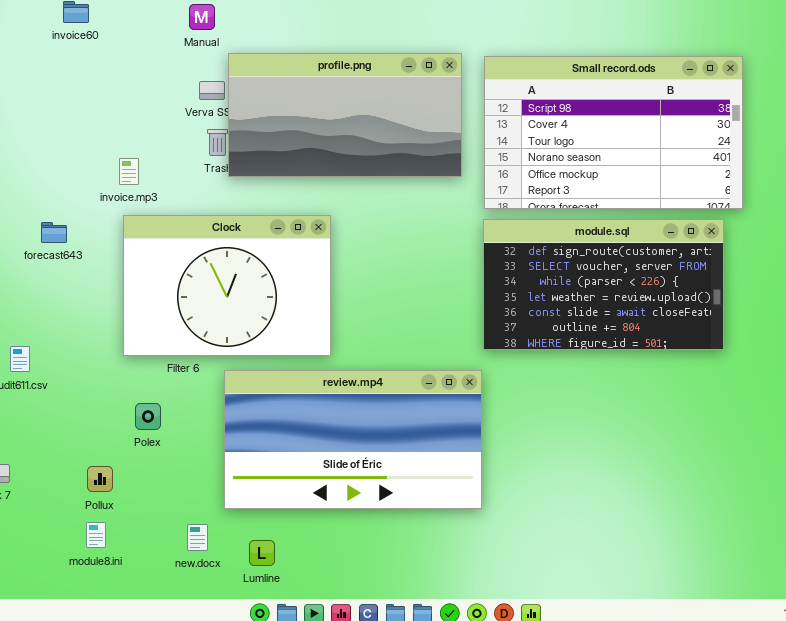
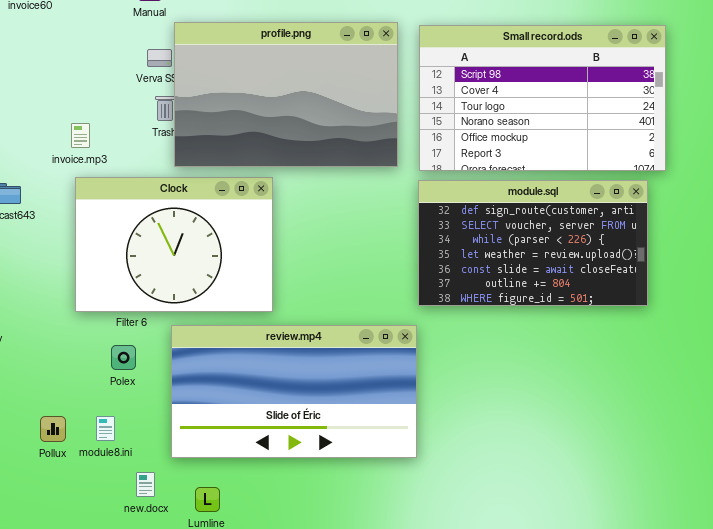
profile.png: [228,53,462,177] -> [174,22,398,167], resized
Polex: [135,403,161,430] -> [111,345,136,370], moved
module8.ini: [86,522,106,548] -> [96,416,115,441], moved

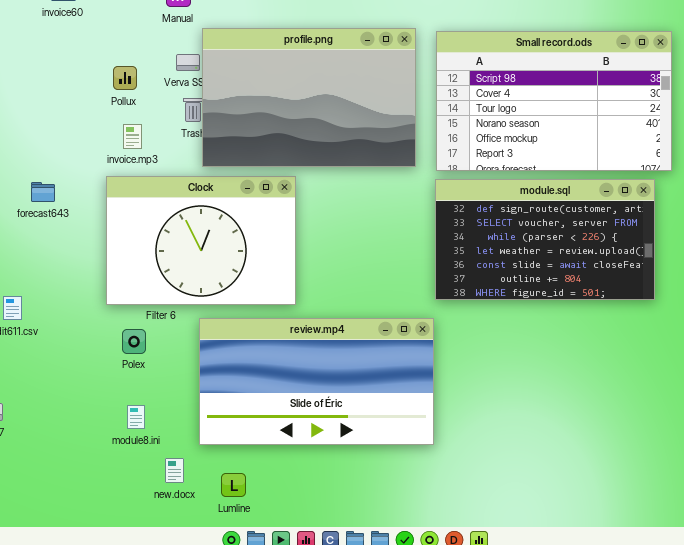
invoice.mp3: [71,123,90,148] -> [123,124,142,149], moved
Polex: [111,345,136,370] -> [122,329,146,354], moved
Pollux: [40,416,66,442] -> [113,66,137,90], moved

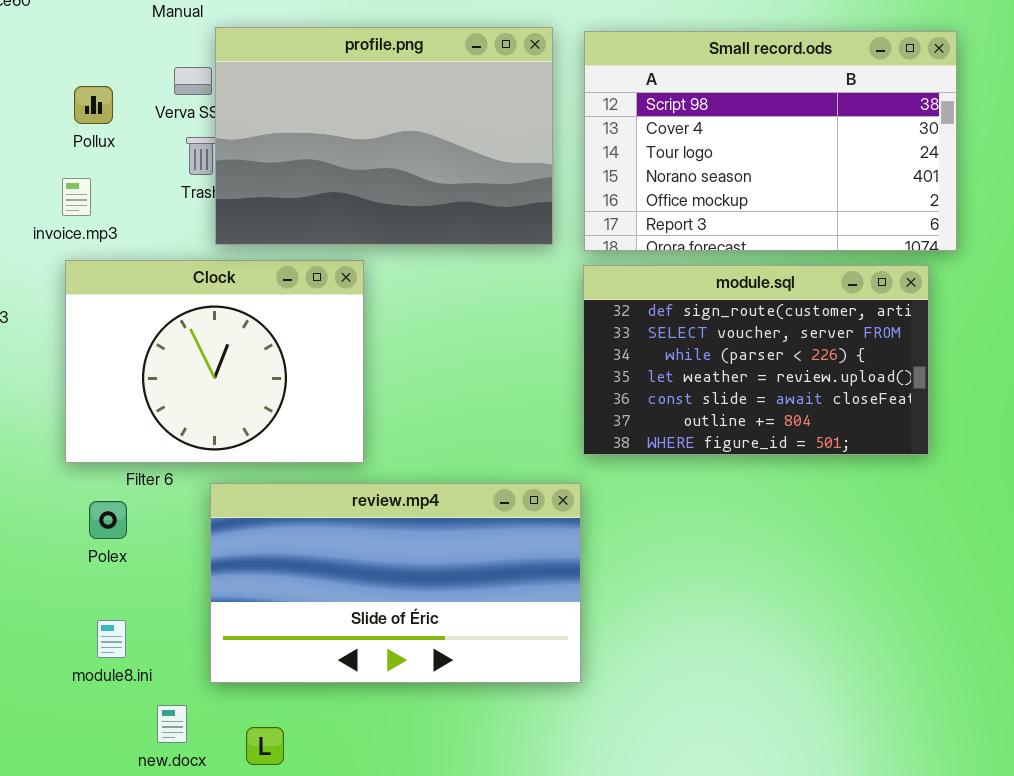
invoice.mp3: [123,124,142,149] -> [62,178,91,216], moved

